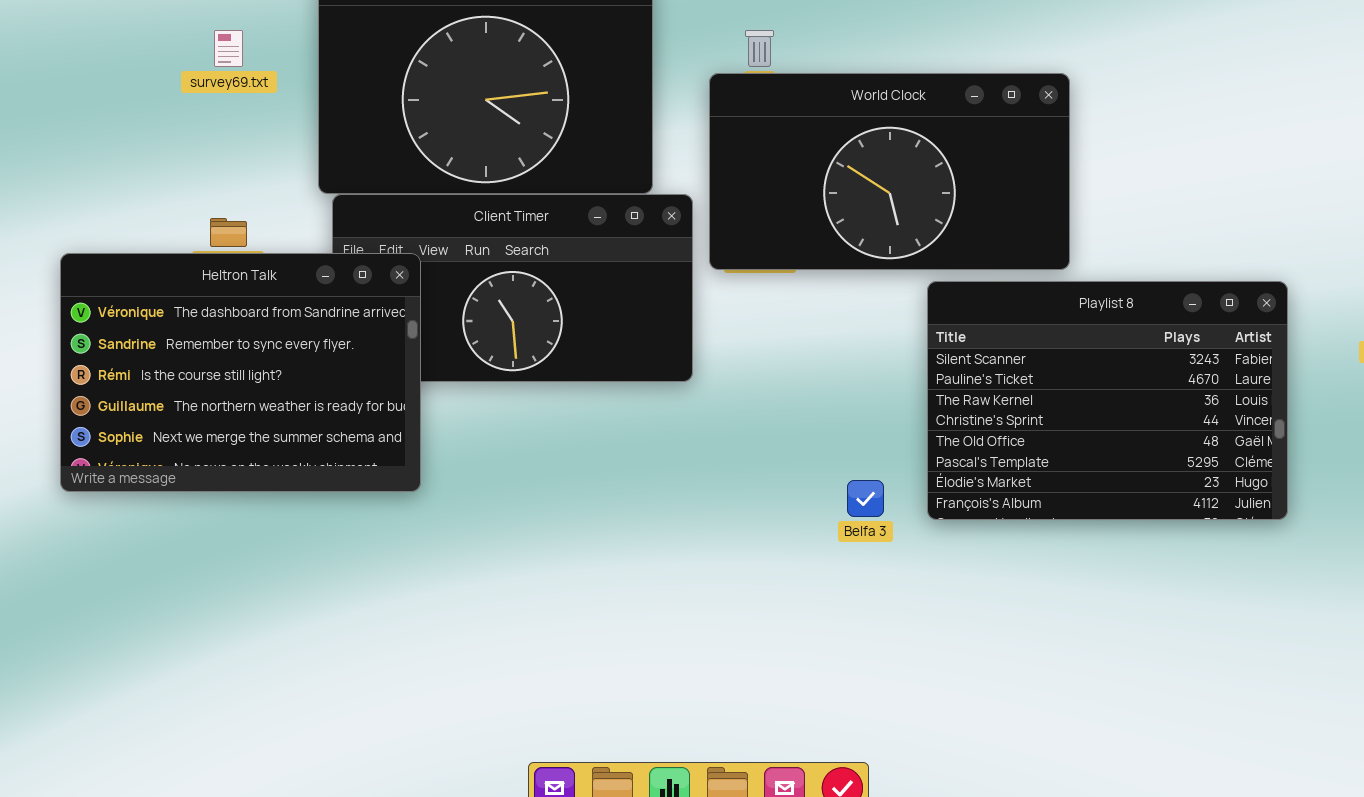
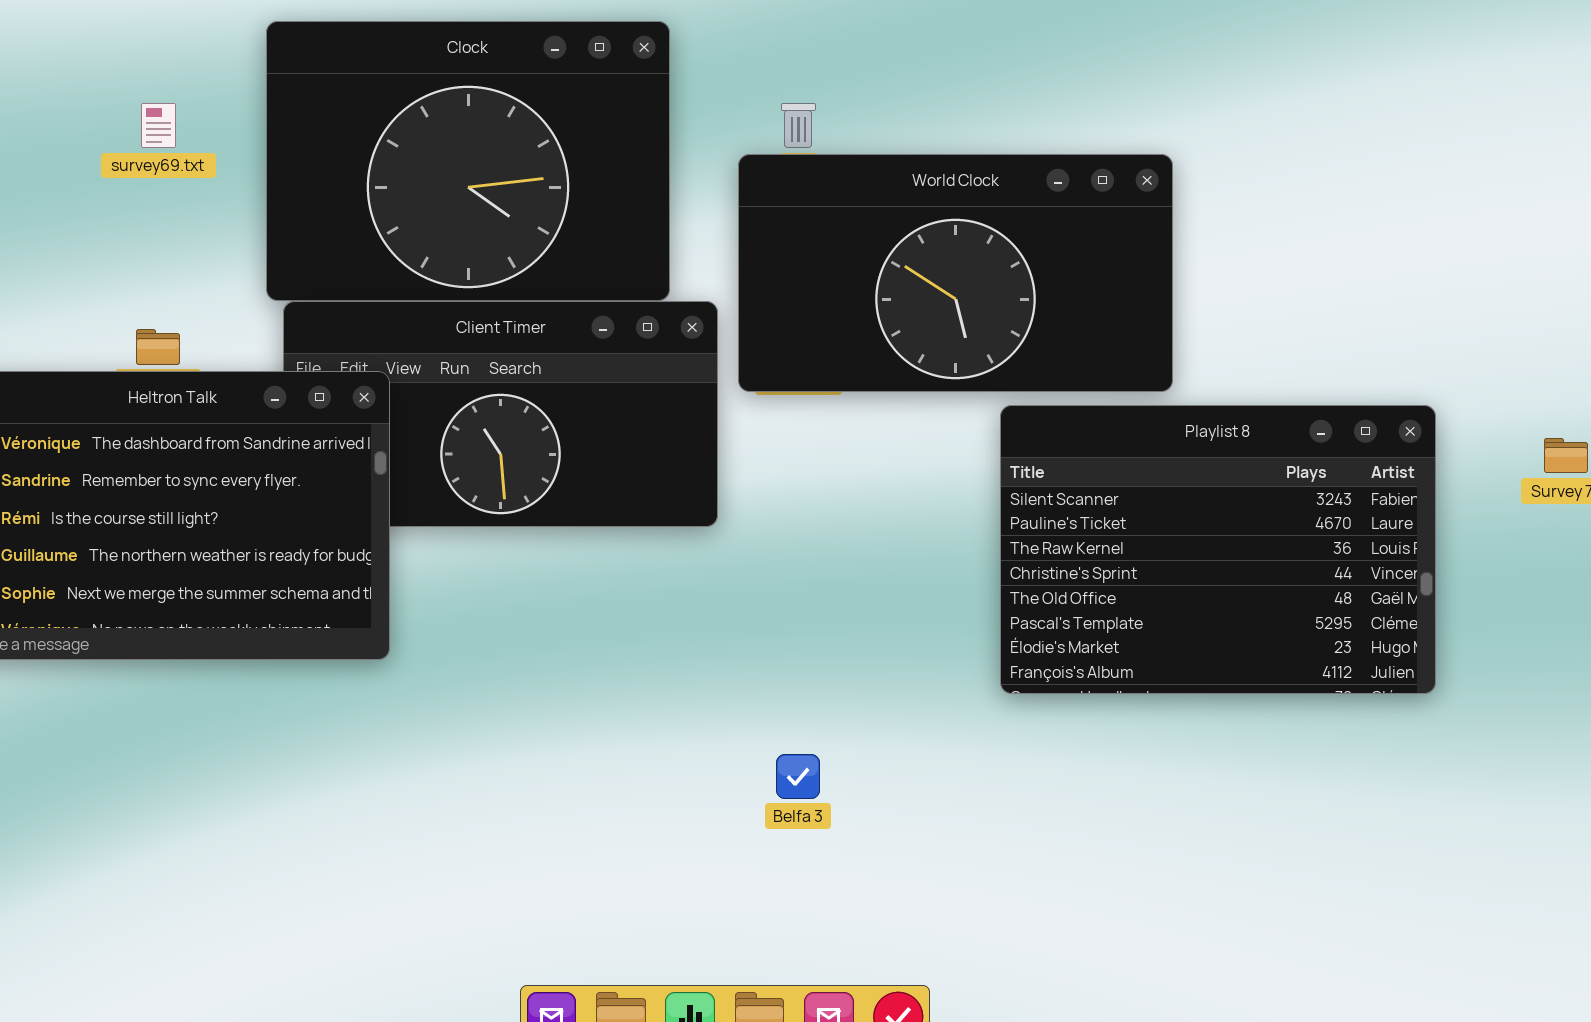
Belfa 3: [847,480,884,517] -> [776,754,820,799], moved

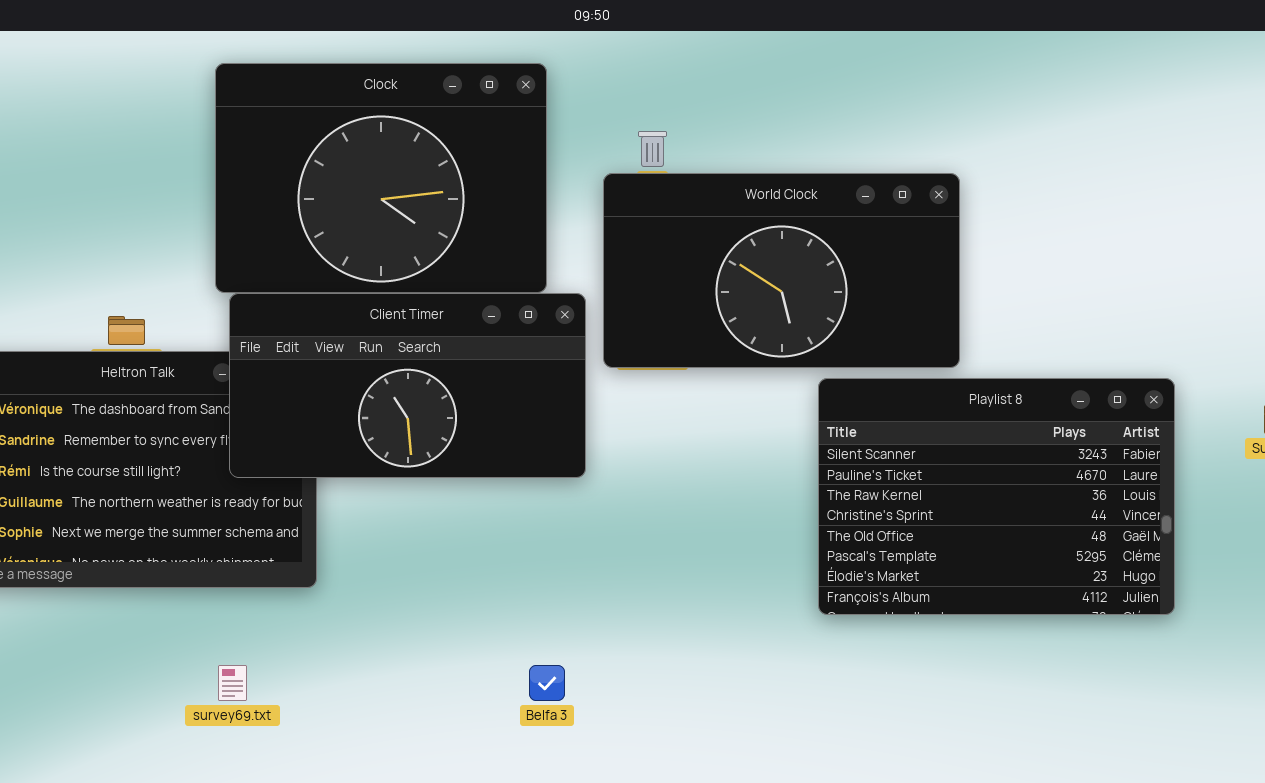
survey69.txt: [141,103,176,148] -> [218,665,247,701], moved
Client Timer: [283,301,718,527] -> [229,293,586,478], raised
Belfa 3: [776,754,820,799] -> [529,665,565,701], moved

